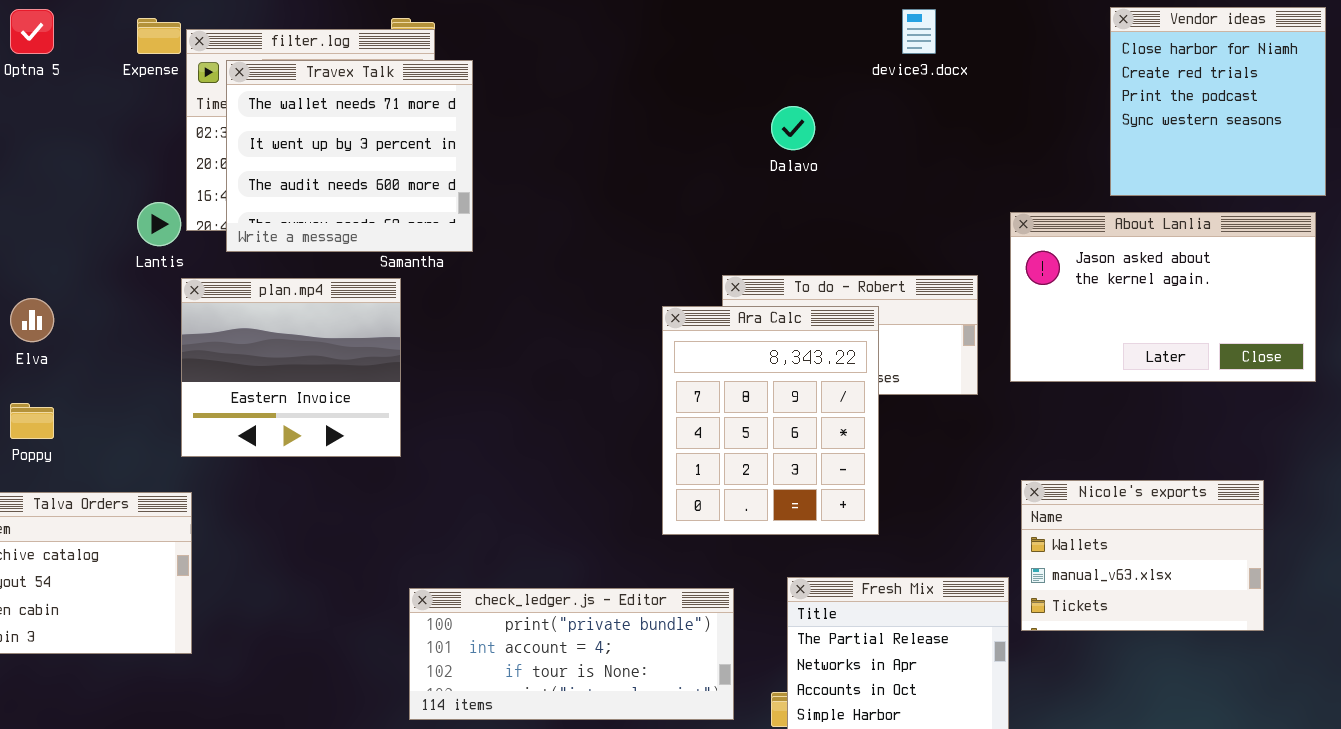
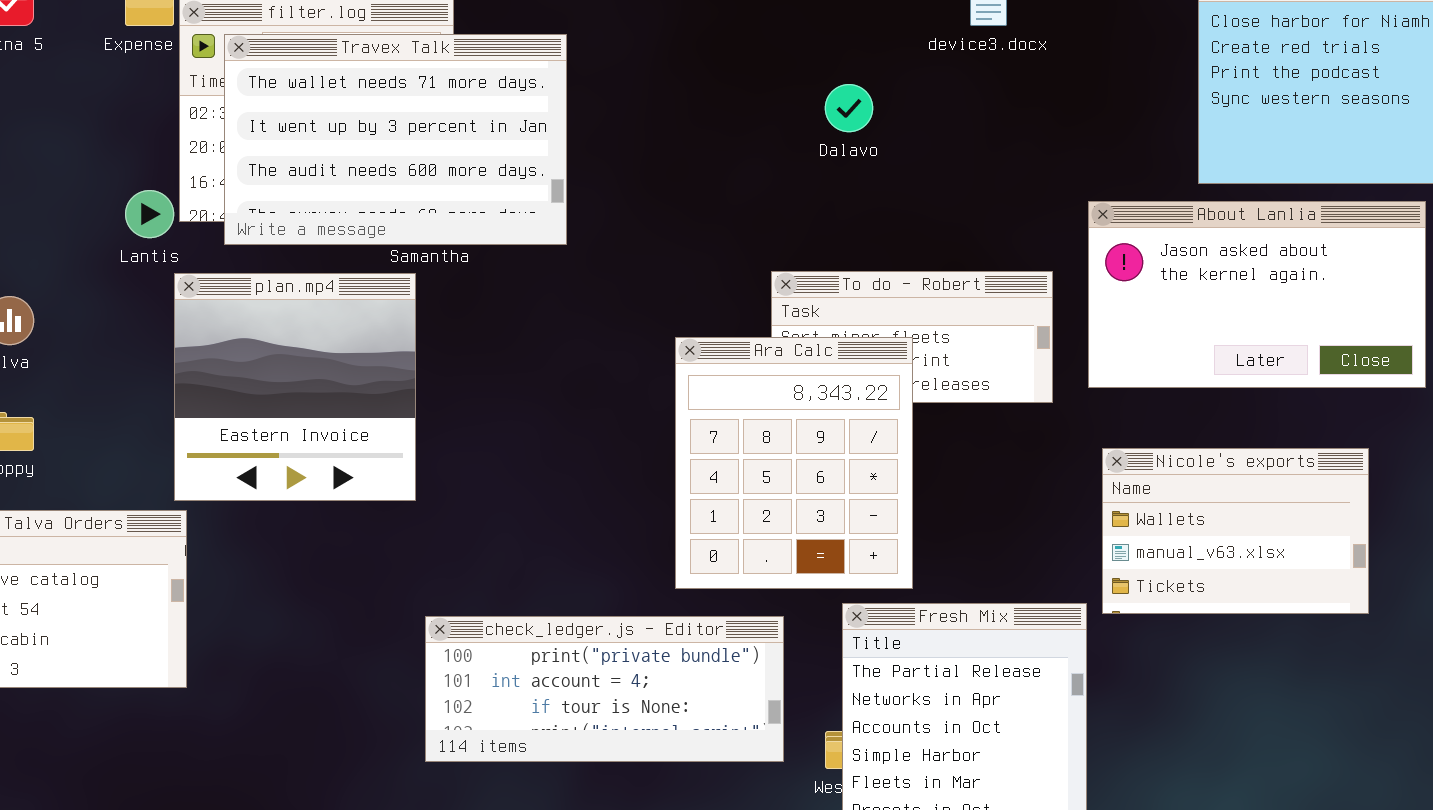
Travex Talk: [226,60,473,252] -> [224,34,567,245], resized
plan.mp4: [181,278,401,457] -> [174,273,416,501], resized
Ara Calc: [662,306,879,535] -> [675,337,913,589], moved
Nicole's exports: [1021,480,1264,631] -> [1102,448,1369,614], moved

